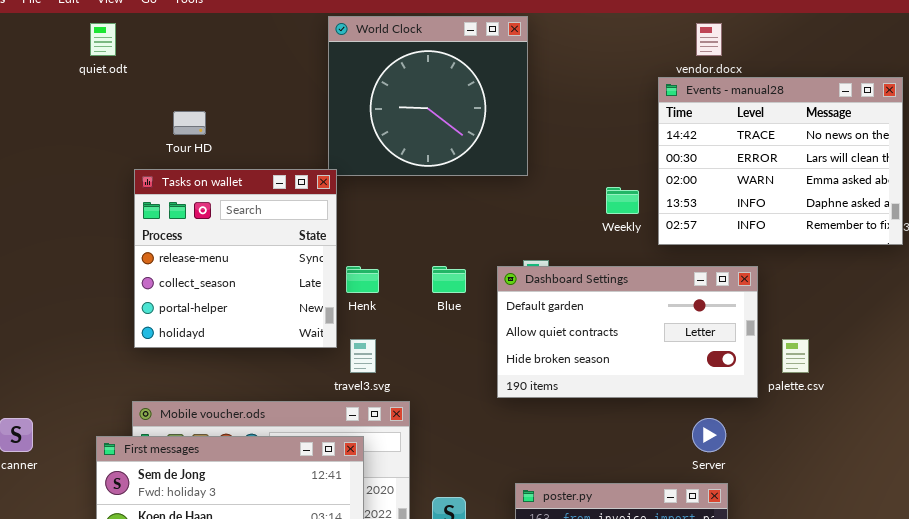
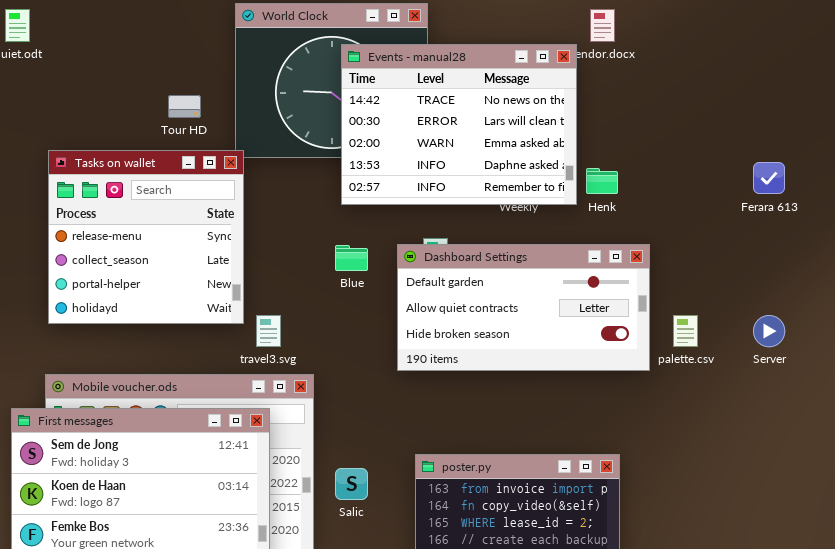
Events - manual28: [658,77,903,245] -> [341,44,577,205], moved
Tour HD: [173,111,206,135] -> [168,95,201,118], moved
Henk: [346,266,379,293] -> [586,168,618,194], moved
Server: [692,418,726,452] -> [753,315,785,347], moved

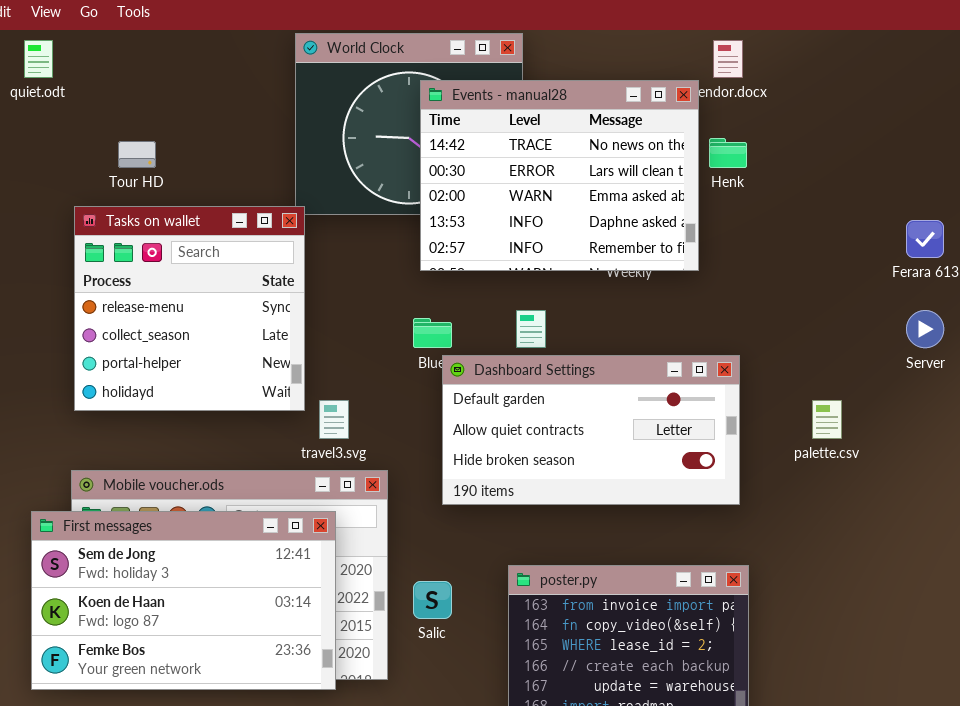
Tour HD: [168,95,201,118] -> [118,141,156,168], moved
Henk: [586,168,618,194] -> [709,138,747,168], moved
Dashboard Settings: [397,244,650,371] -> [442,355,740,505], moved
Server: [753,315,785,347] -> [906,310,944,348], moved

